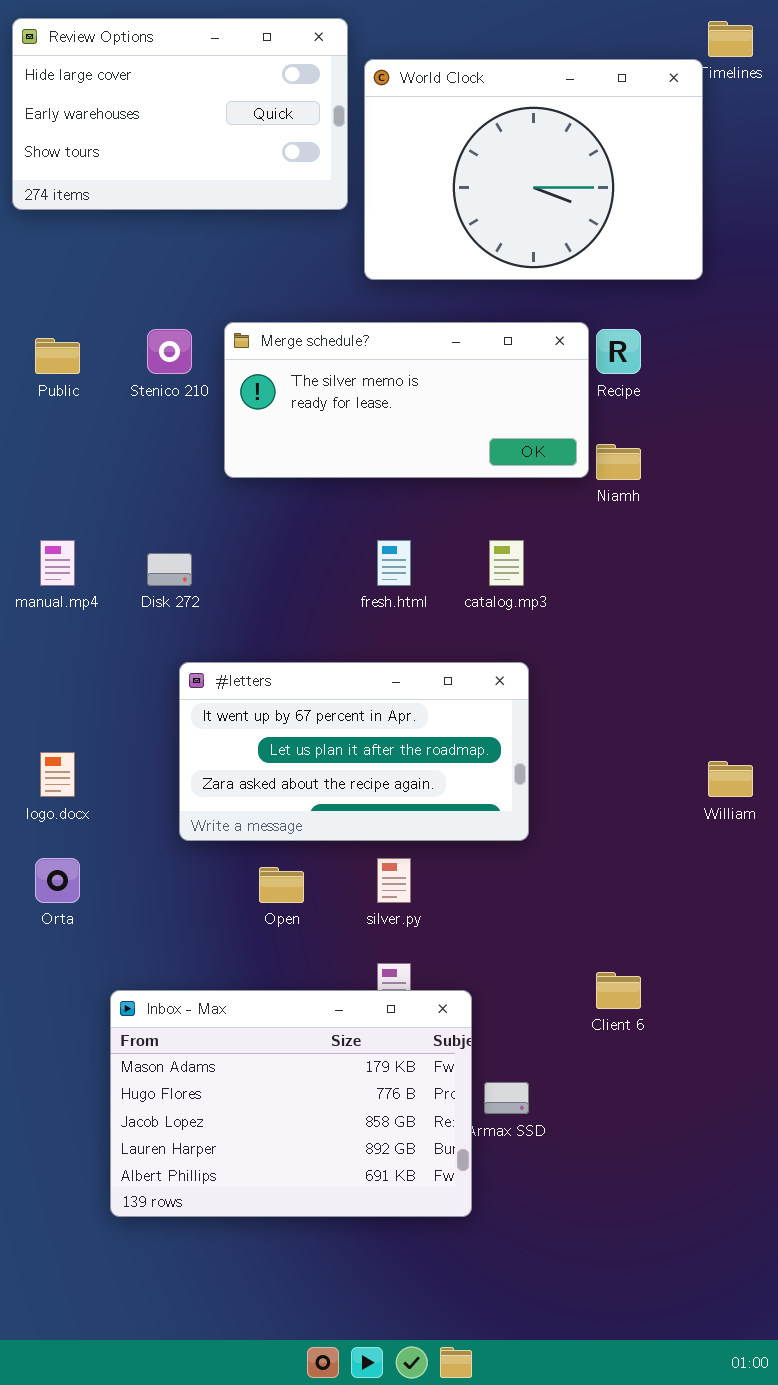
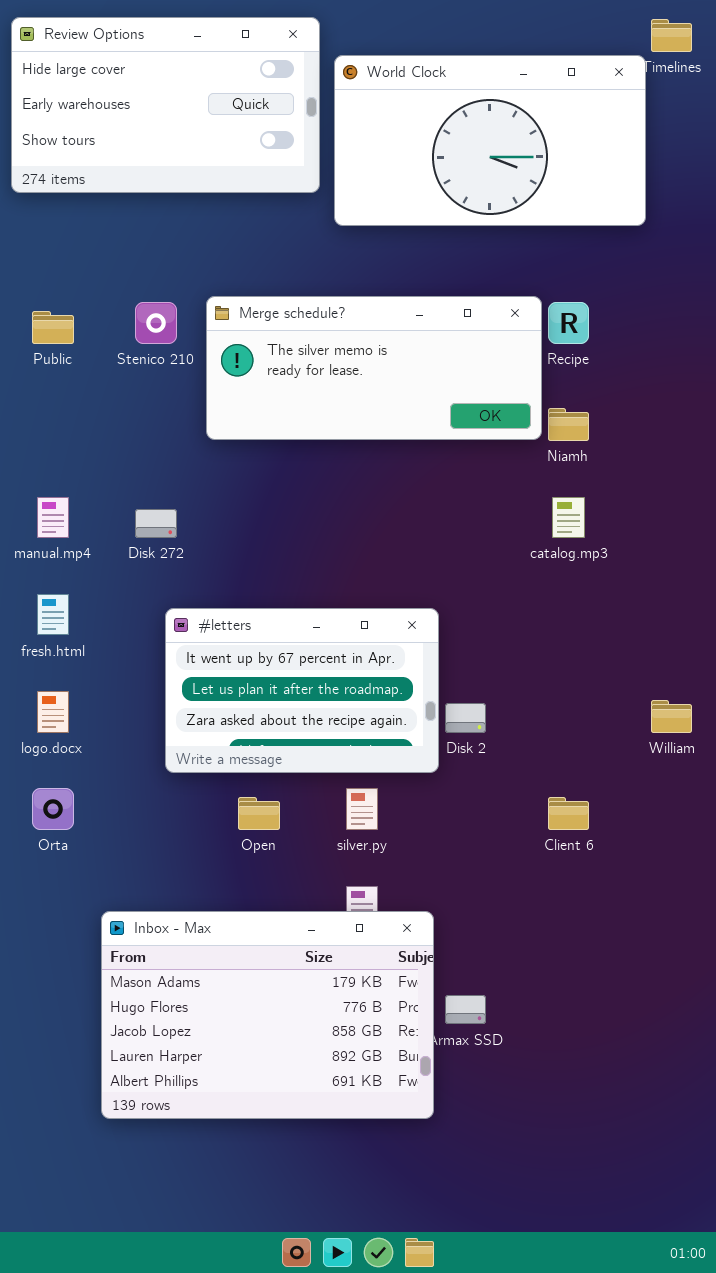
World Clock: [364,59,703,280] -> [334,55,646,226], resized
fresh.html: [377,540,411,586] -> [37,594,69,635], moved
catalog.mp3: [489,540,524,586] -> [552,497,585,538], moved
#letters: [179,662,529,841] -> [165,608,439,773], resized
Client 6: [596,972,641,1009] -> [548,797,589,830], moved

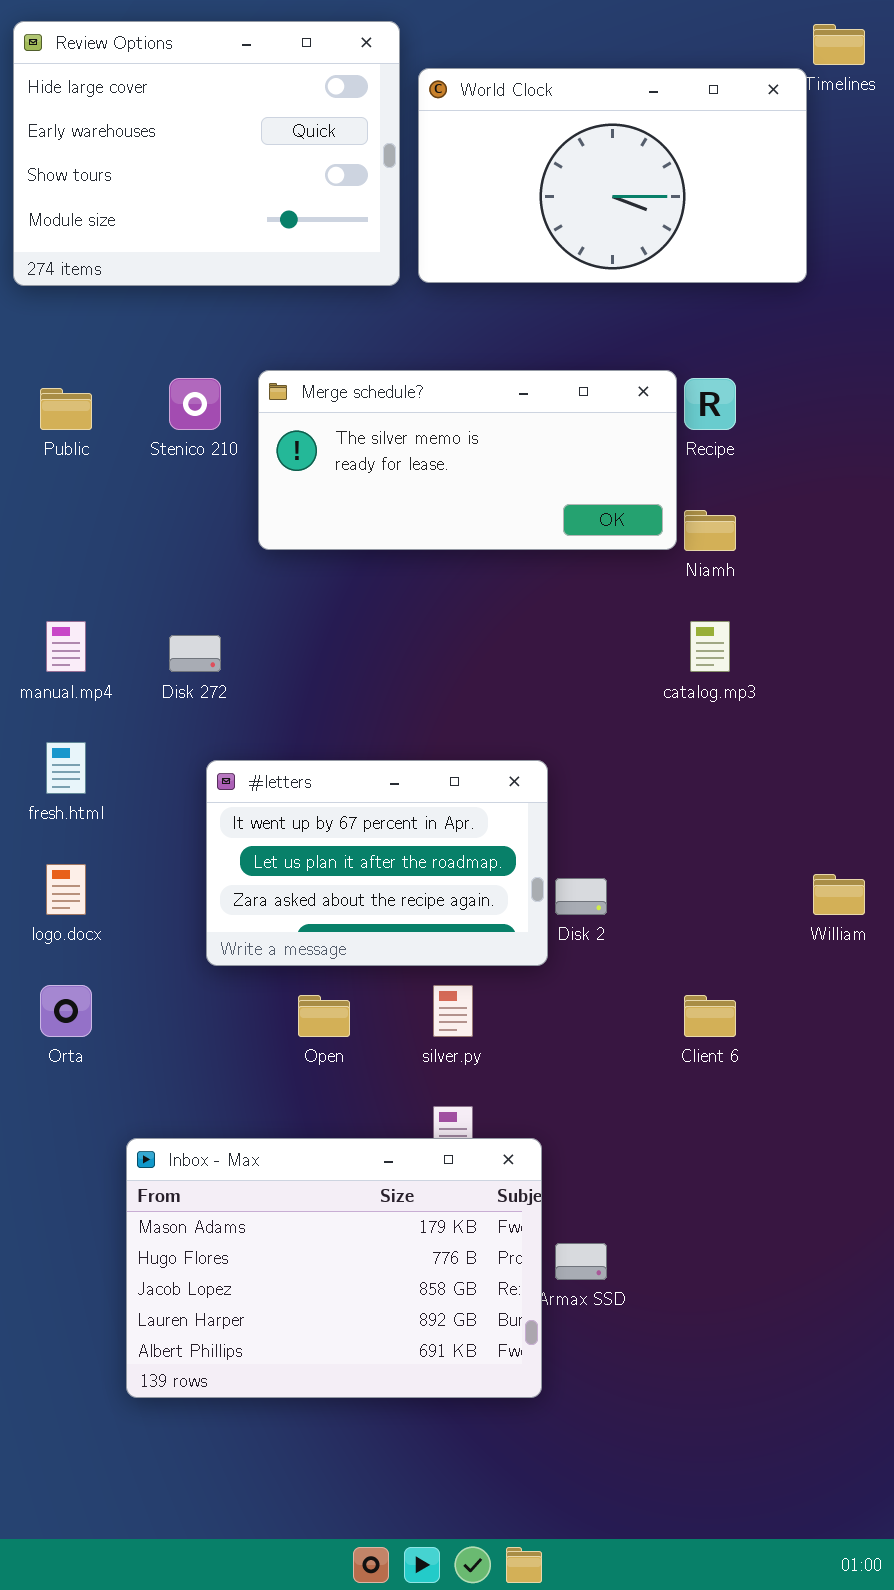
Review Options: [11,17,320,193] -> [13,21,400,286], resized

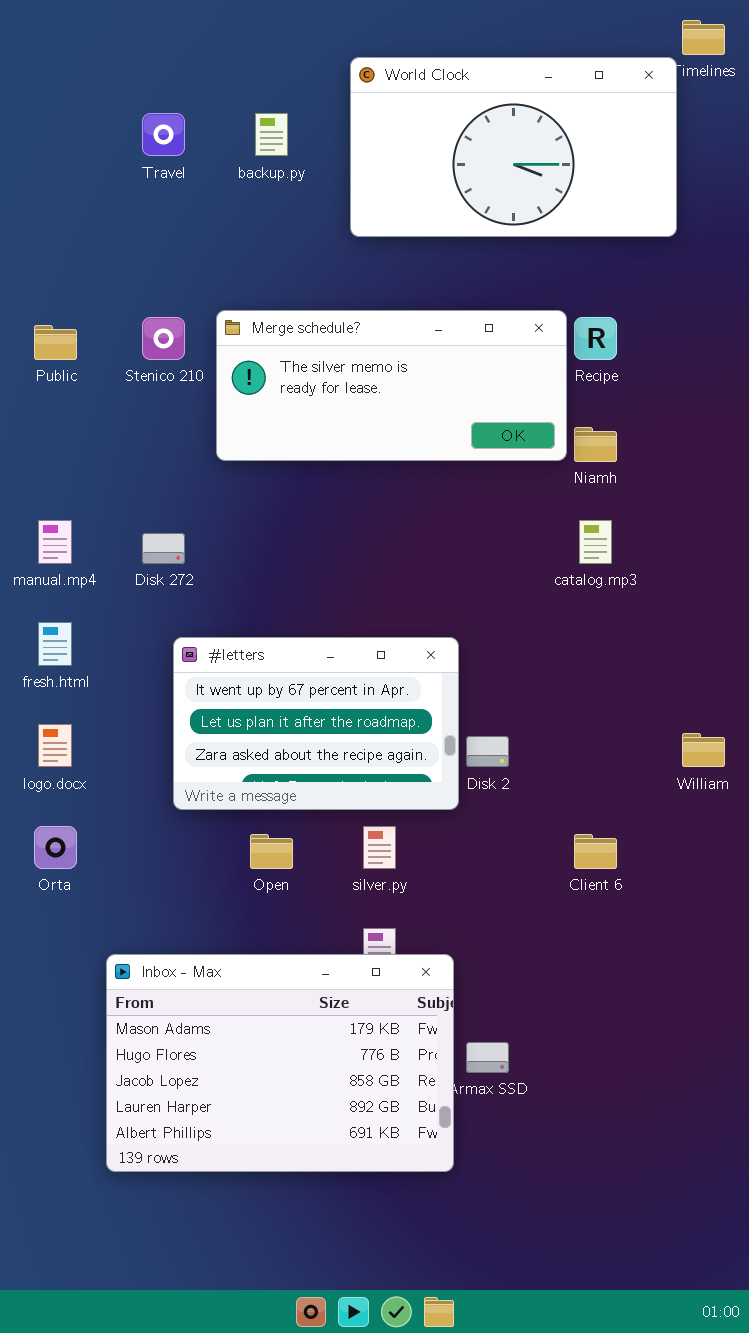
Review Options: [13,21,400,286] -> none, closed

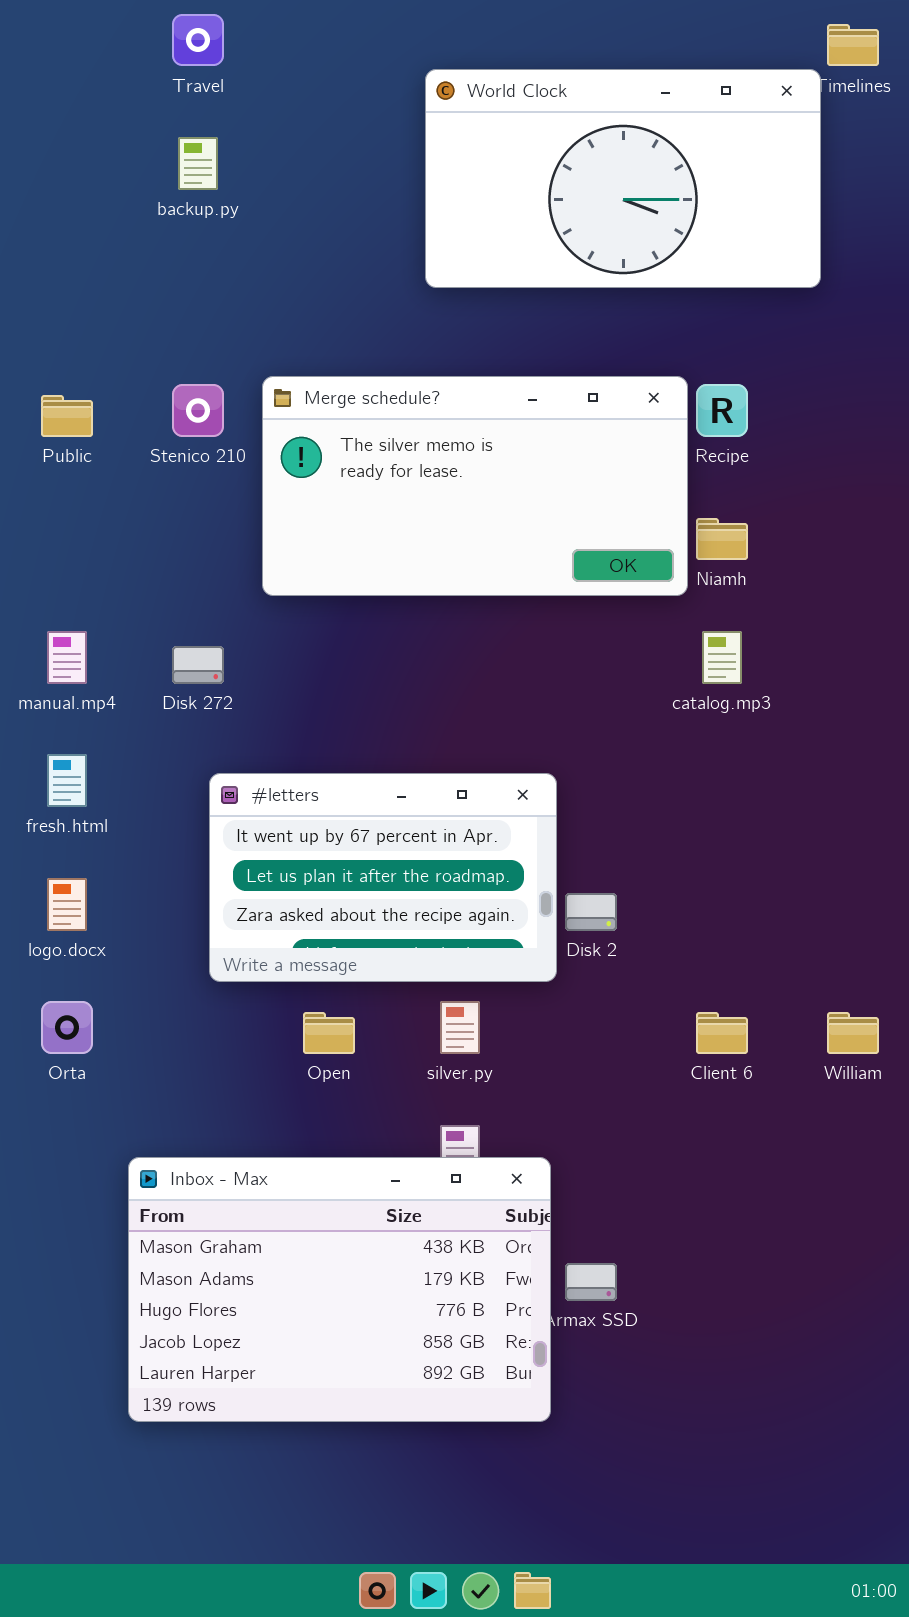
Travel: [142,113,185,156] -> [172,14,224,66], moved
backup.py: [255,113,288,156] -> [178,137,218,190], moved
Merge schedule?: [216,310,567,461] -> [262,376,688,596], resized
William: [682,733,725,767] -> [827,1012,879,1054], moved
Inbox - Max: [106,954,454,1172] -> [128,1157,551,1422], scrolled up 1 row

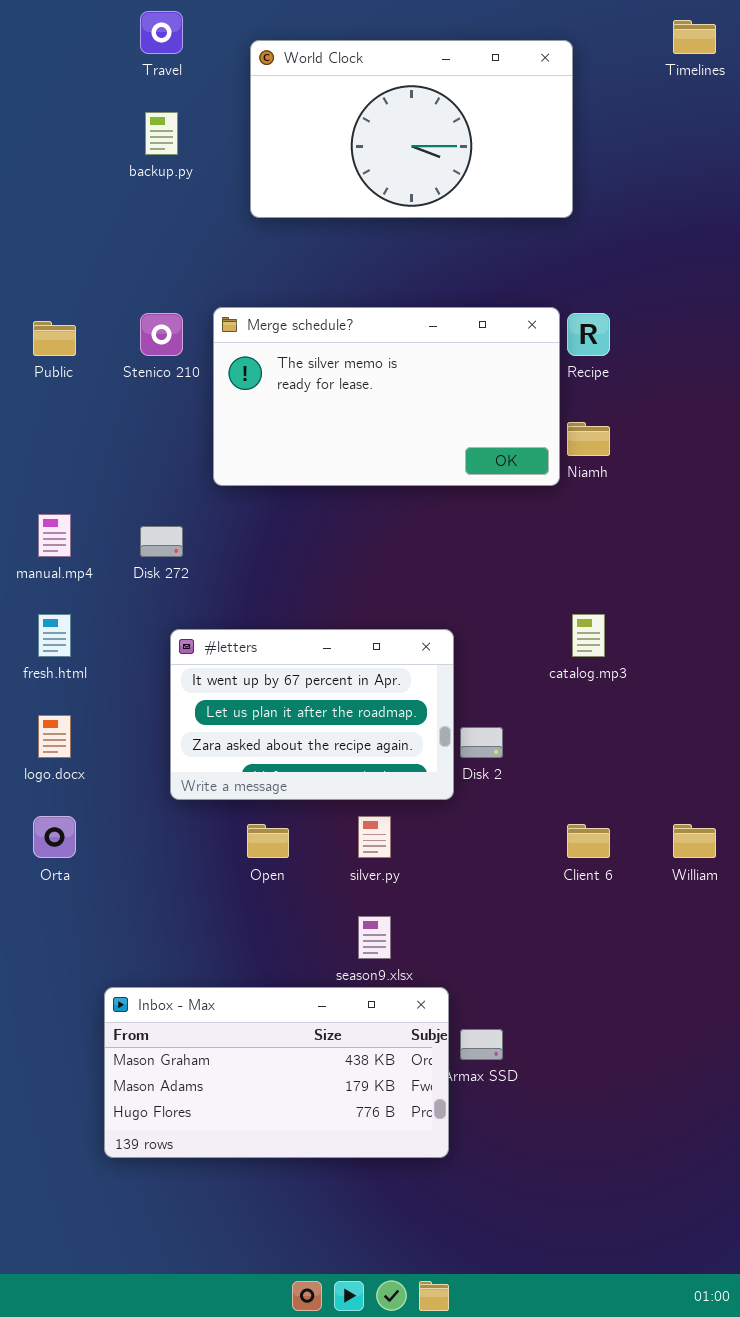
World Clock: [425,69,821,288] -> [250,40,573,218], moved
catalog.mp3: [702,631,742,684] -> [572,614,605,657], moved
Inbox - Max: [128,1157,551,1422] -> [104,987,449,1158], resized

